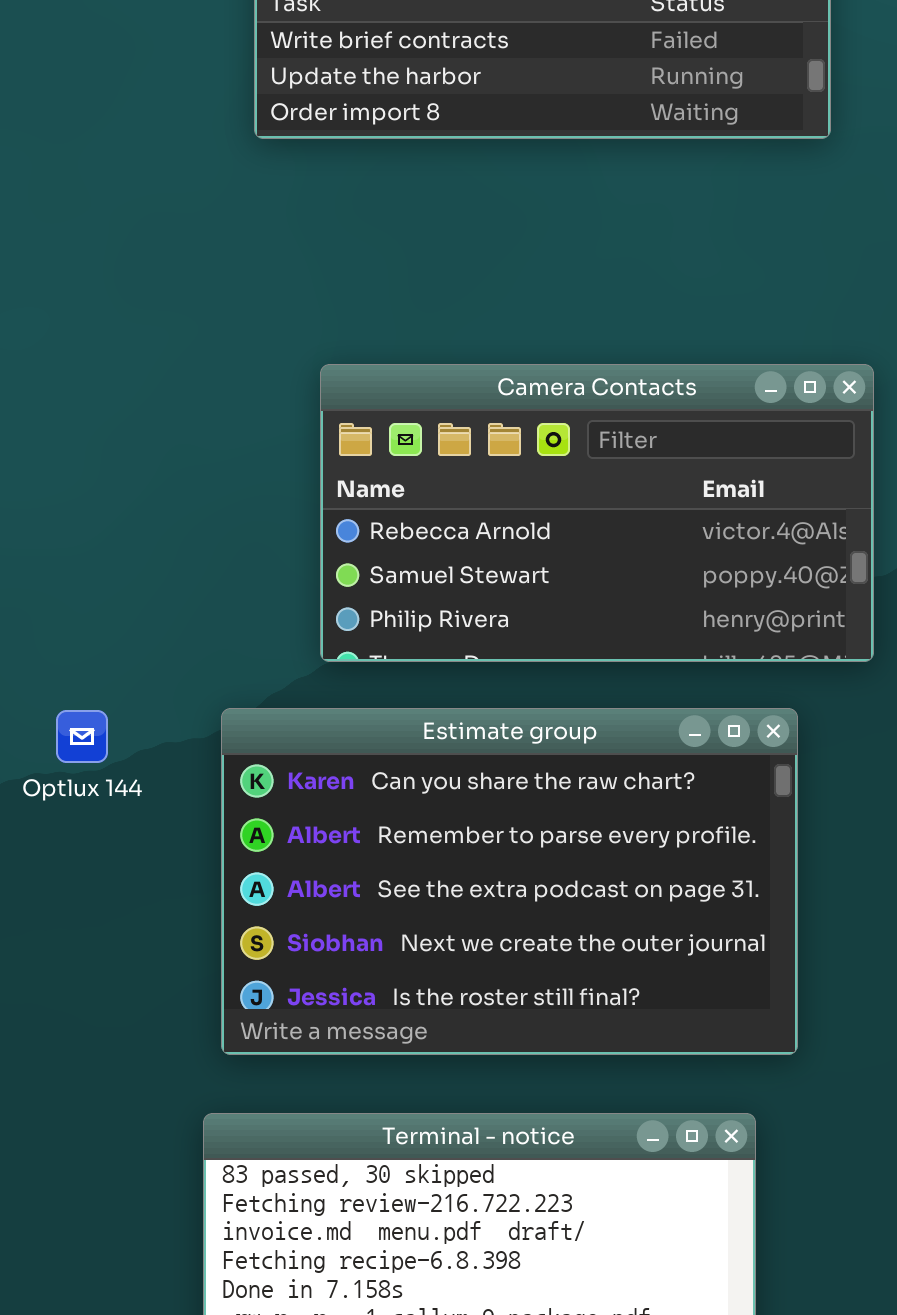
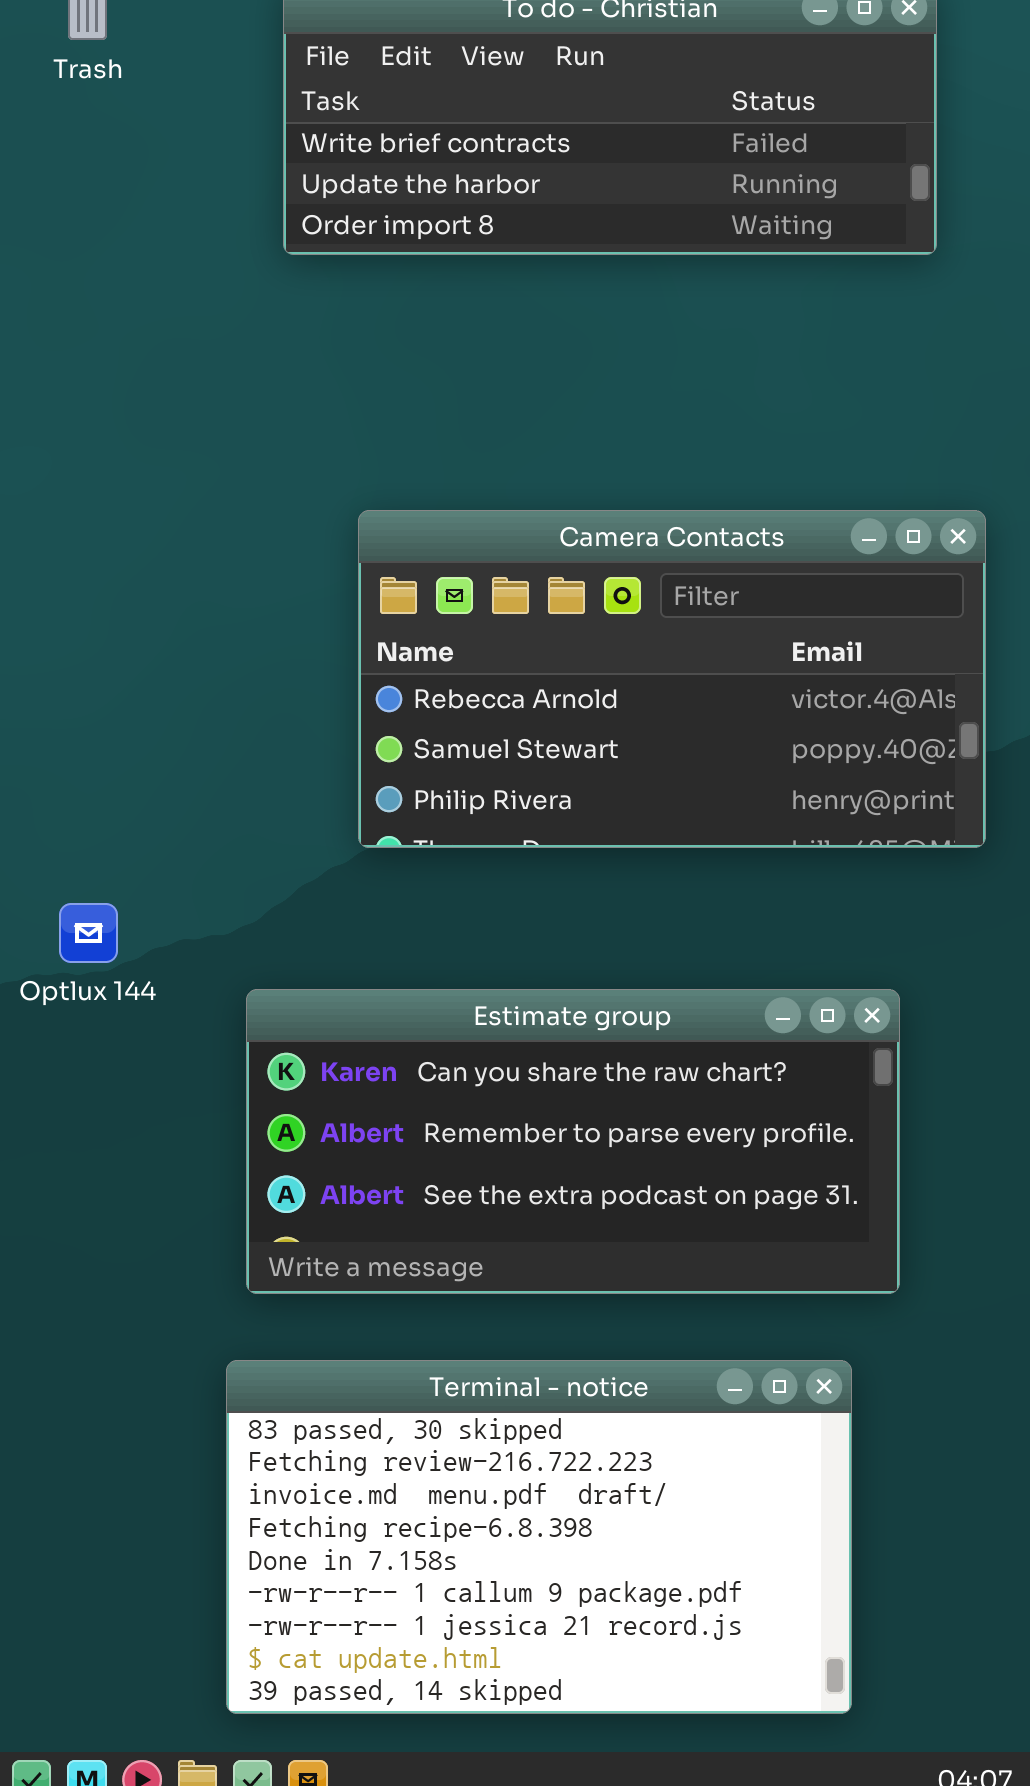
Estimate group: [221,708,798,1055] -> [246,989,900,1294], resized

